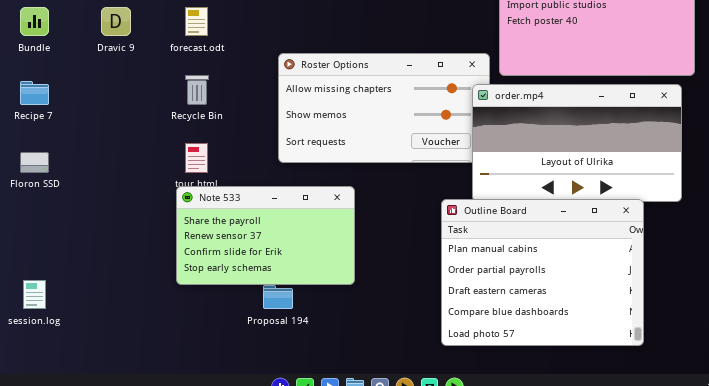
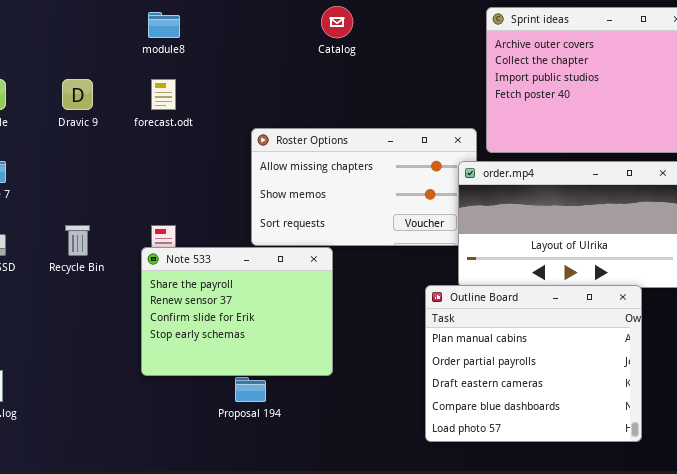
Recycle Bin: [185,75,209,105] -> [65,225,90,256], moved
Note 533: [176,186,355,285] -> [141,247,333,376], resized

